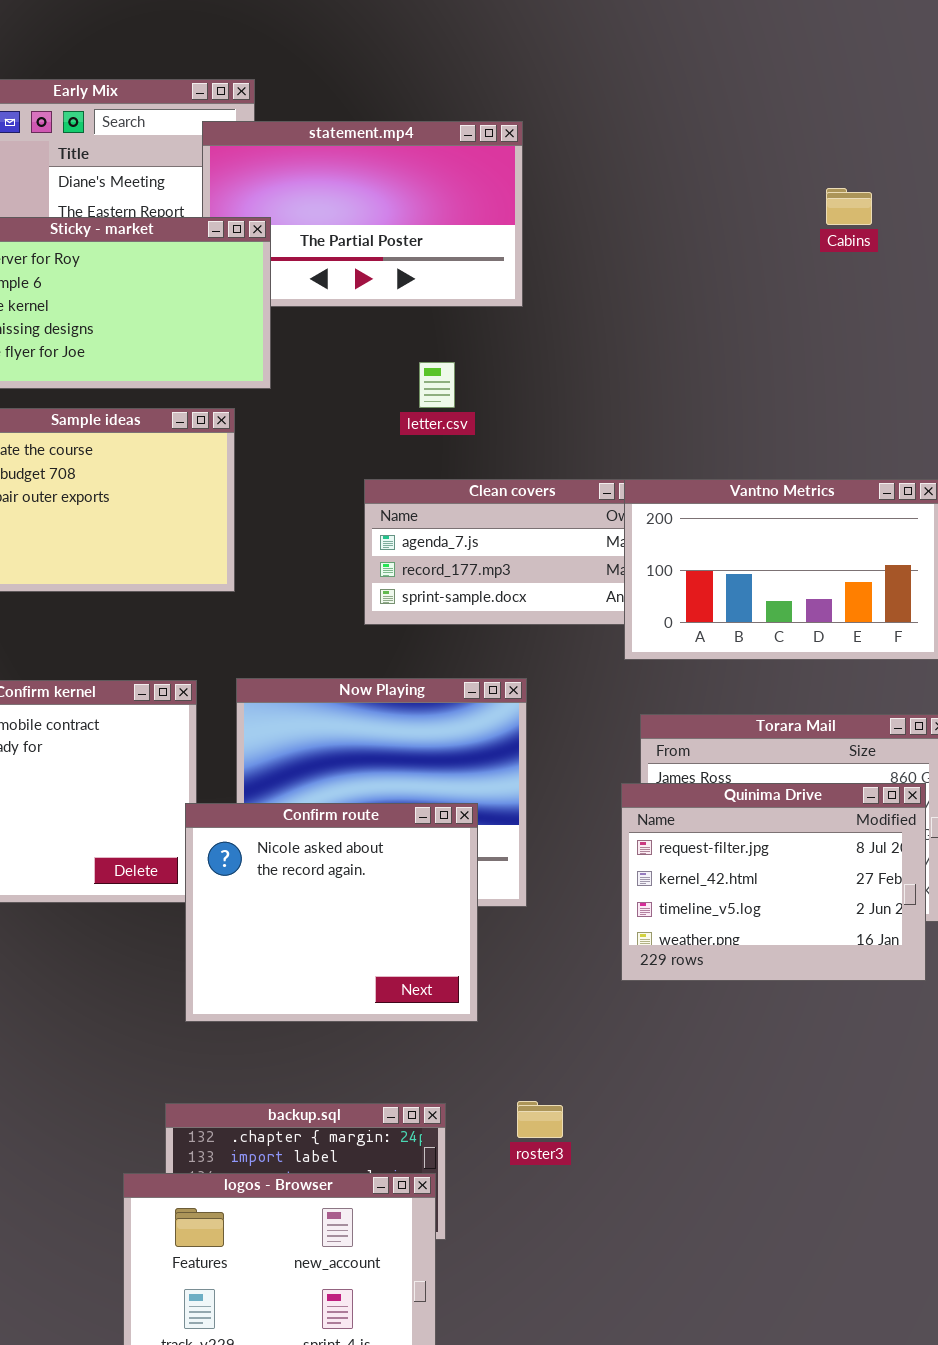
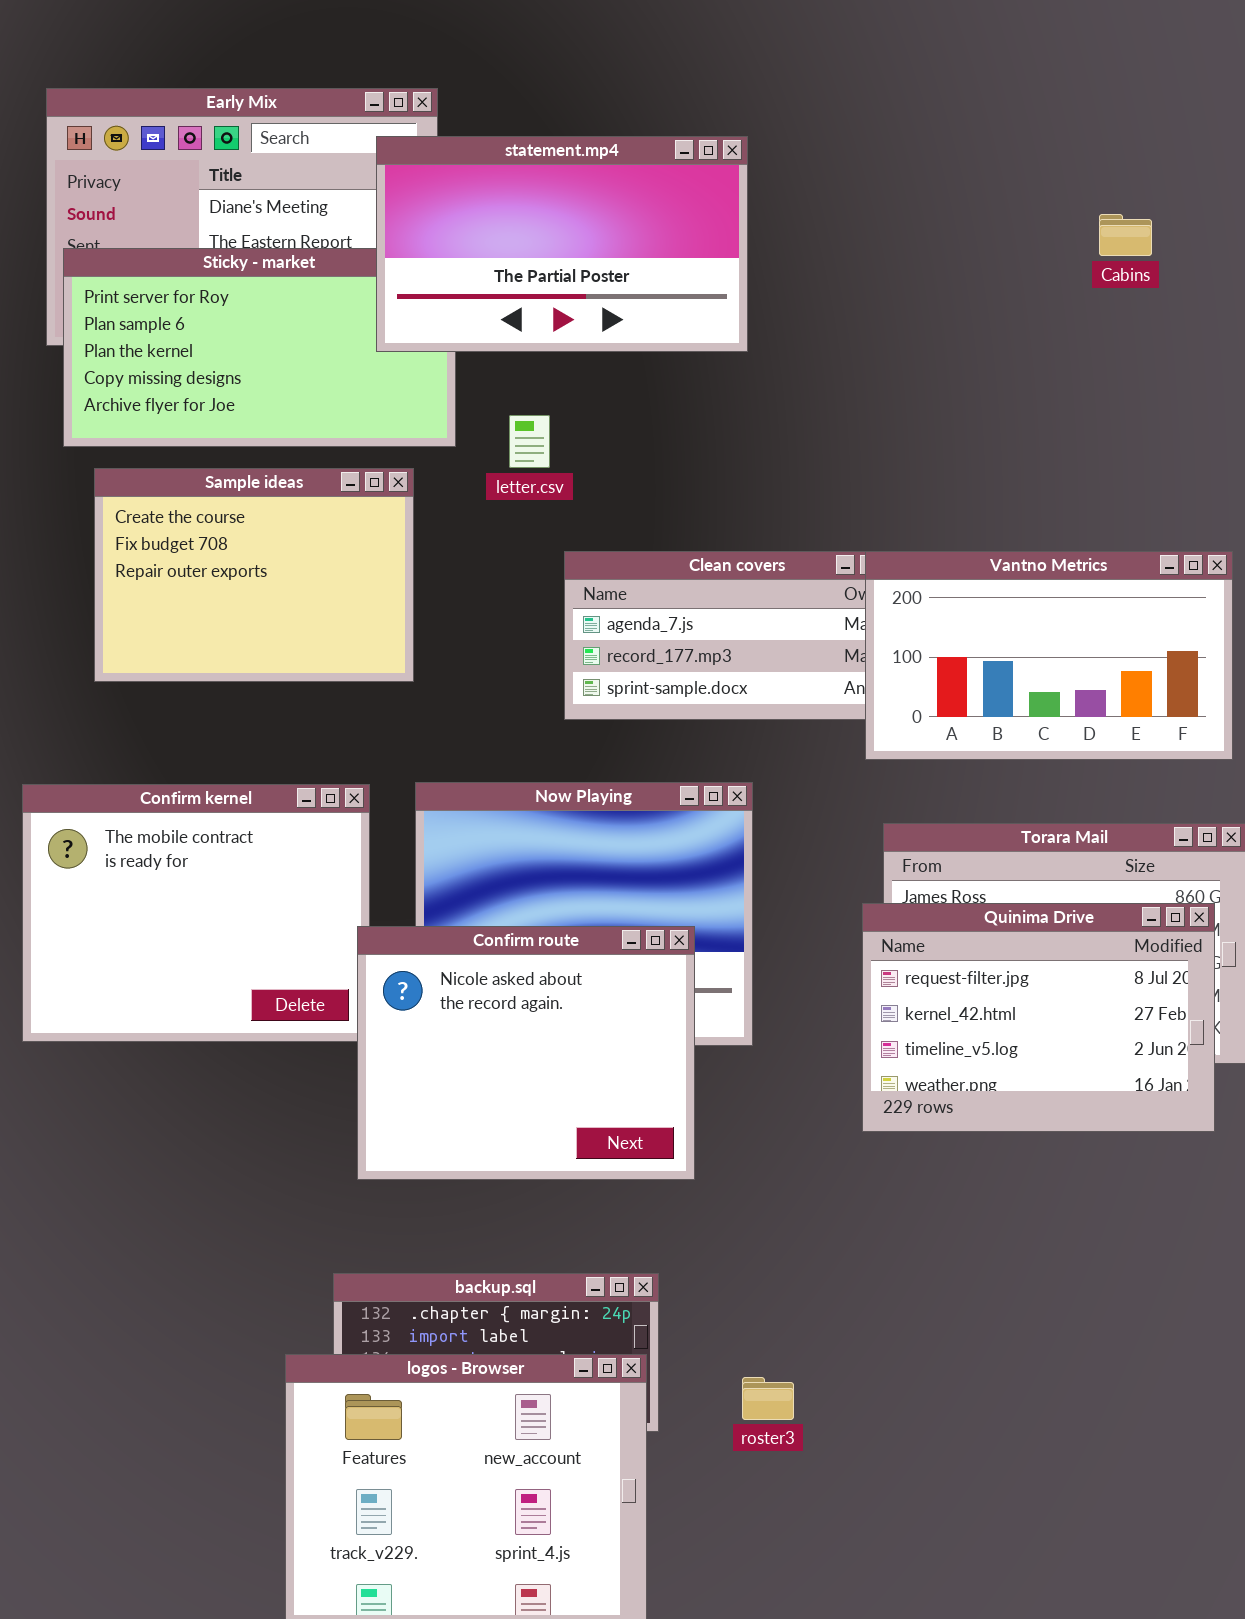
statement.mp4: [202,121,523,307] -> [376,136,748,352], raised
letter.csv: [419,362,455,408] -> [509,415,550,468], moved
roster3: [517,1101,563,1138] -> [742,1377,794,1420], moved

